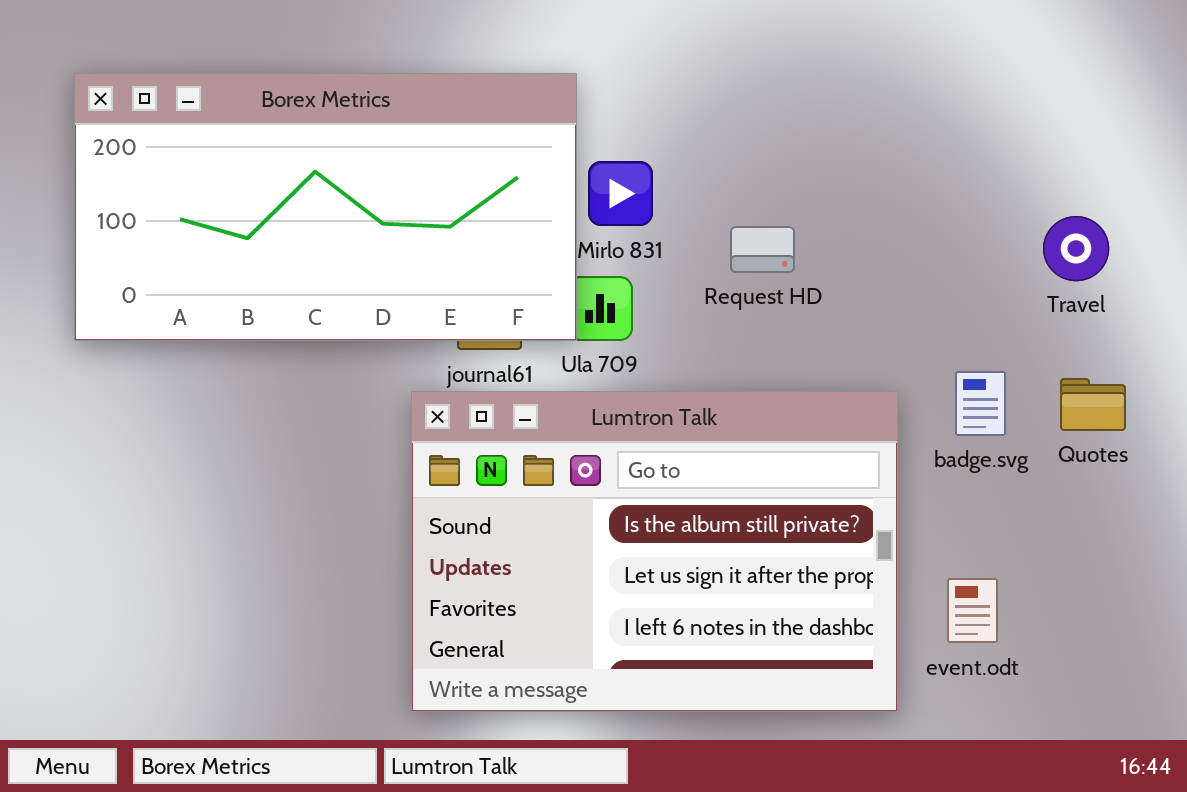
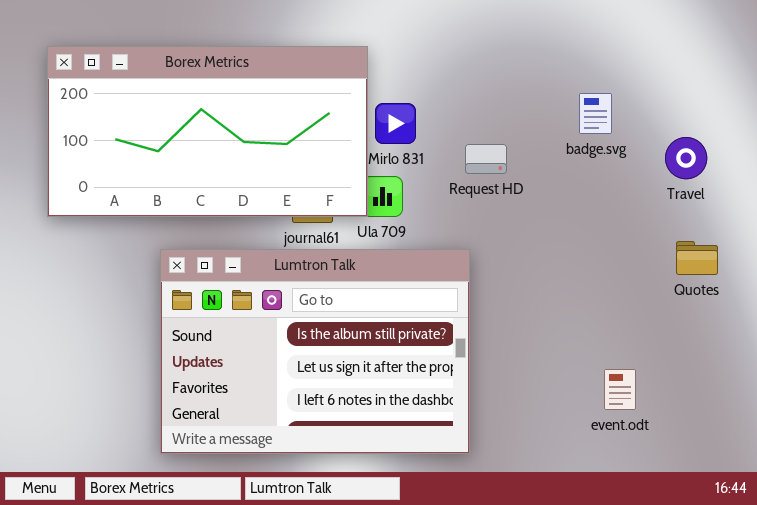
badge.svg: [955,371,1006,436] -> [579,93,612,134], moved
Lumtron Talk: [411,391,898,712] -> [160,249,470,454], moved

